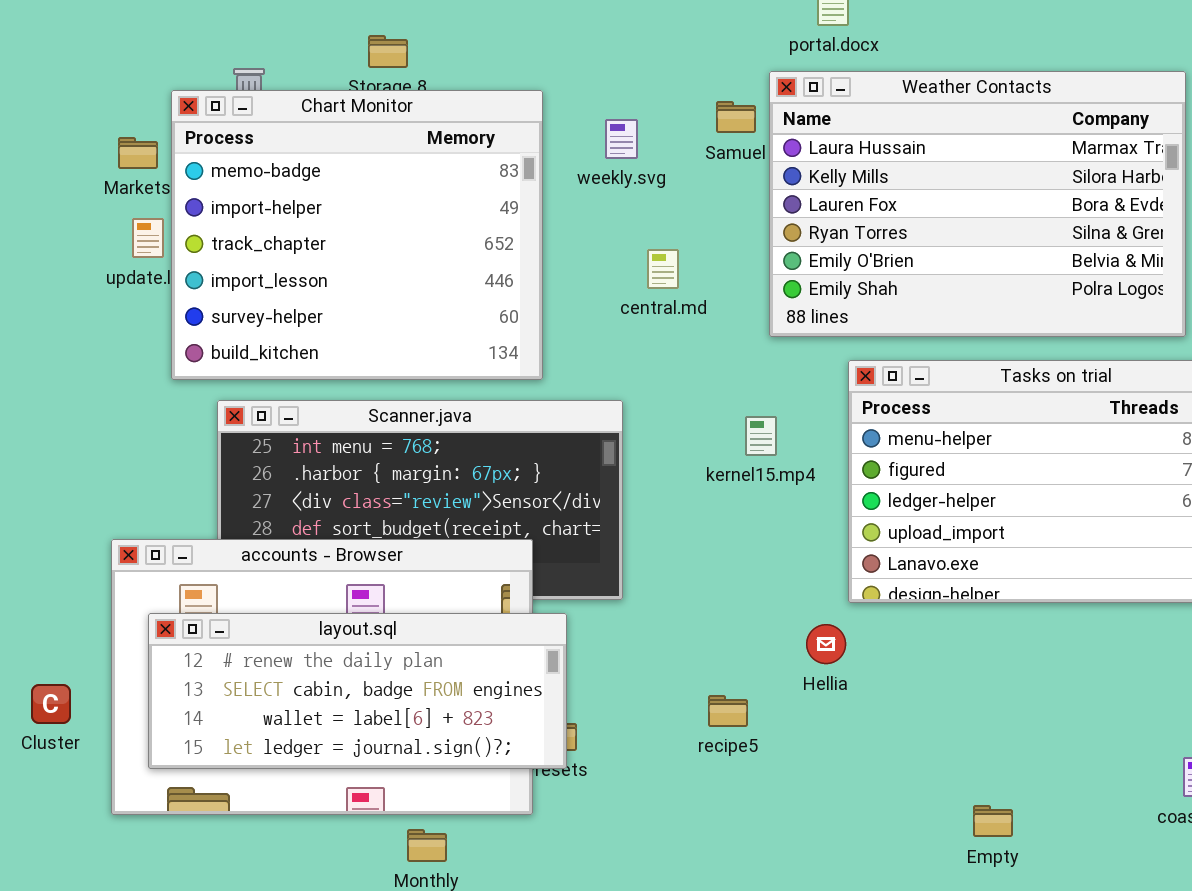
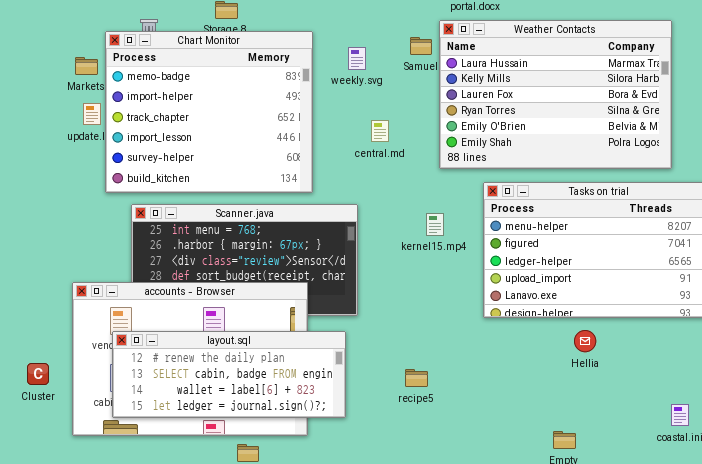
layout.sql: [148,613,567,769] -> [112,331,346,418], moved
Hellia: [806,624,846,664] -> [574,330,596,352], moved

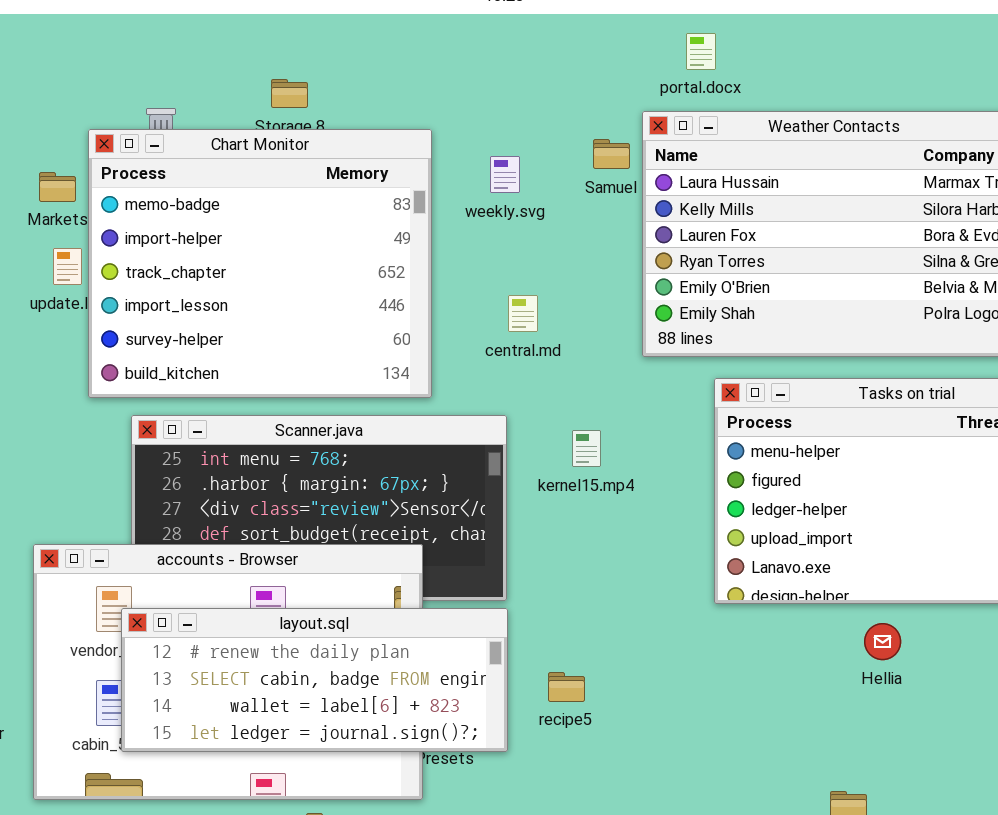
central.md: [371,120,389,142] -> [508,295,538,332], moved
kernel15.mp4: [426,213,444,236] -> [572,430,601,467], moved
layout.sql: [112,331,346,418] -> [121,608,508,752], moved
recipe5: [405,369,428,387] -> [548,672,585,702], moved

